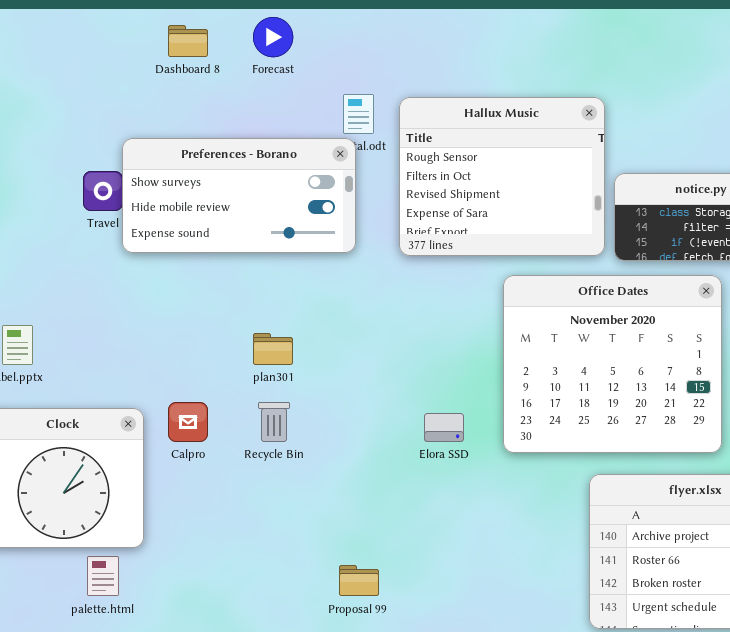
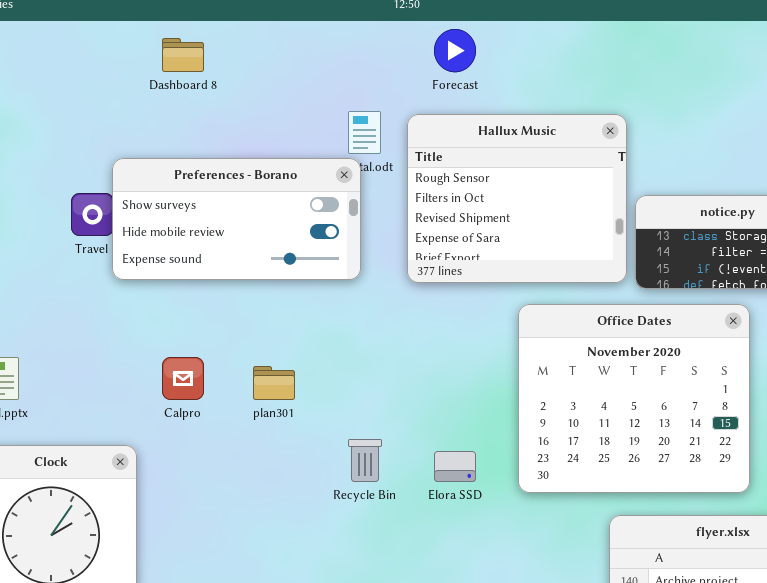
Forecast: [253,17,293,57] -> [434,29,476,72], moved
Calpro: [168,402,208,442] -> [162,357,204,400], moved
Recycle Bin: [258,402,290,442] -> [348,439,382,482], moved

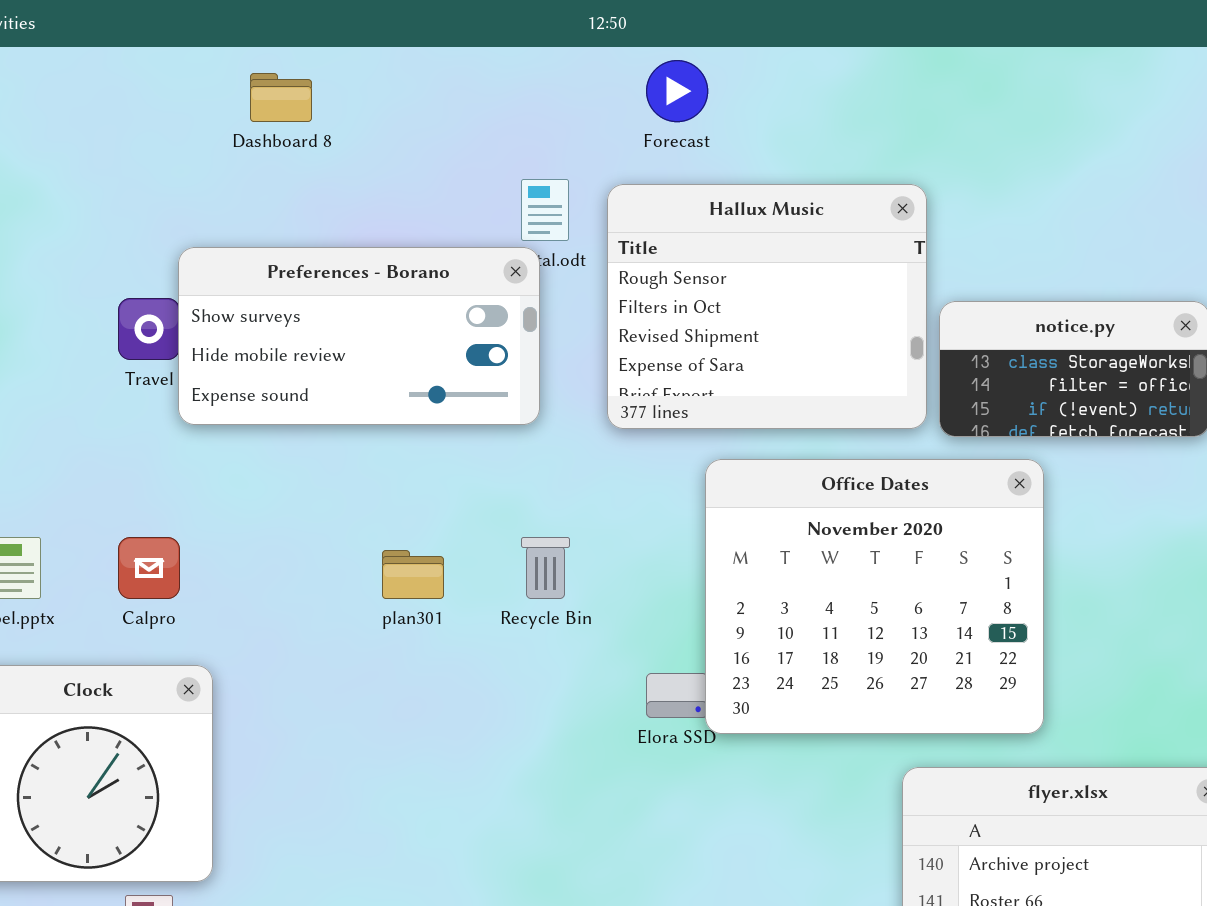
Office Dates: [518,304,750,493] -> [705,459,1044,734], moved
Calpro: [162,357,204,400] -> [118,537,180,599], moved
Recycle Bin: [348,439,382,482] -> [521,537,570,599], moved

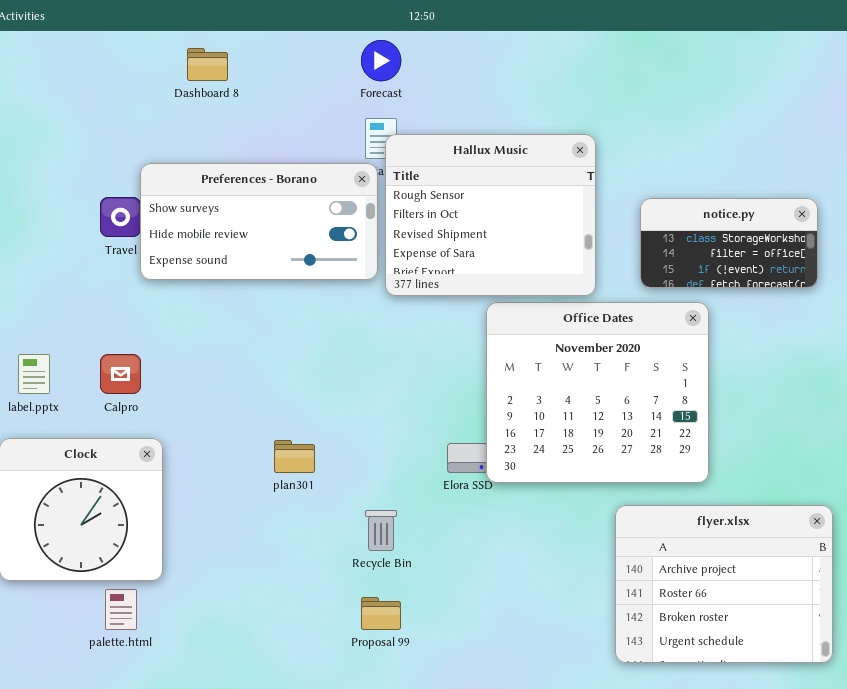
Forecast: [646,60,708,122] -> [361,40,401,81], moved
Hallux Music: [607,184,927,429] -> [385,134,596,296], moved
Recycle Bin: [521,537,570,599] -> [365,510,397,551], moved
plan301: [382,550,444,599] -> [274,440,315,473], moved

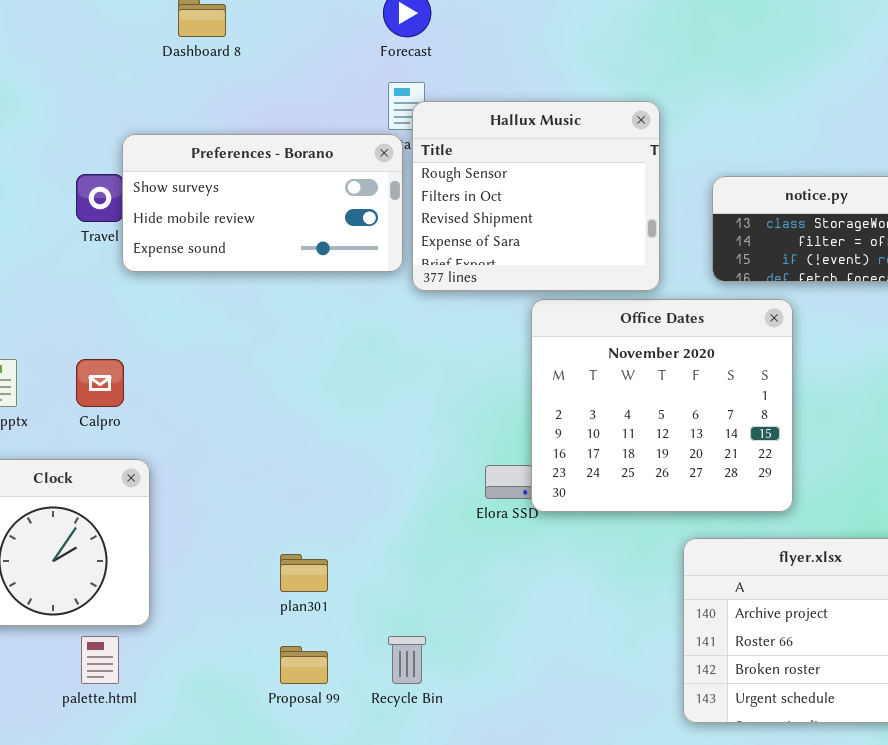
plan301: [274,440,315,473] -> [280,554,328,592], moved
Recycle Bin: [365,510,397,551] -> [388,636,426,684], moved
Proposal 99: [361,597,401,630] -> [280,646,328,684], moved

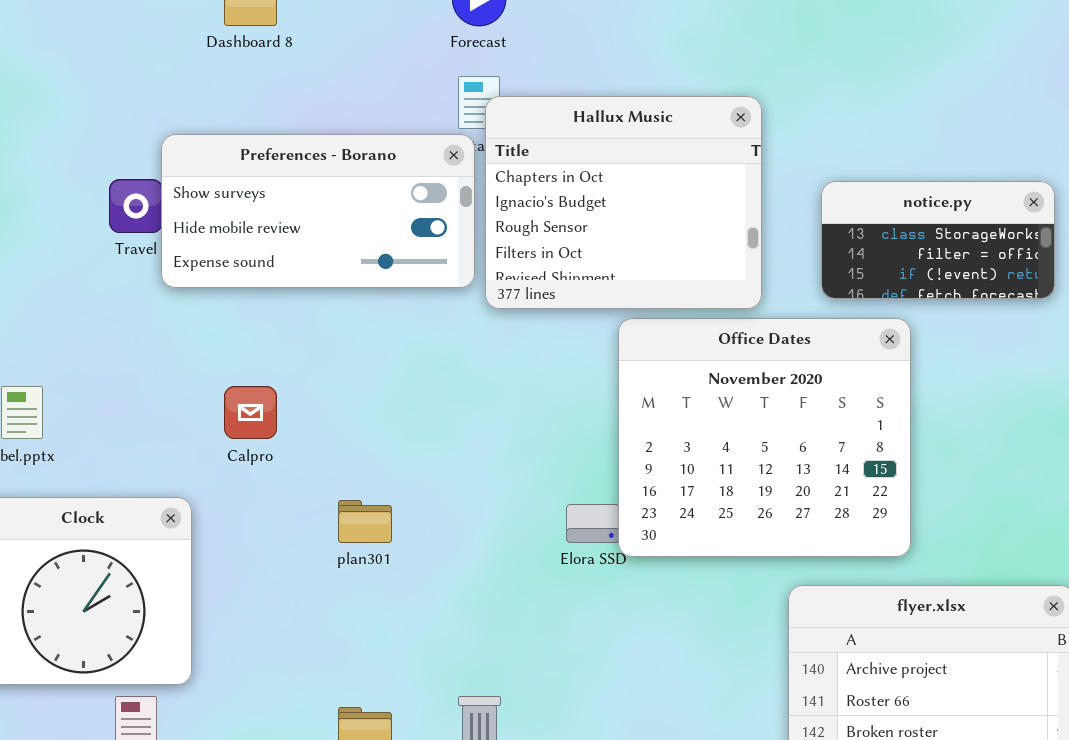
Hallux Music: [412,101,660,291] -> [485,96,762,309], scrolled up 2 rows
Calpro: [76,359,124,407] -> [224,386,277,439], moved
plan301: [280,554,328,592] -> [338,500,392,543], moved

